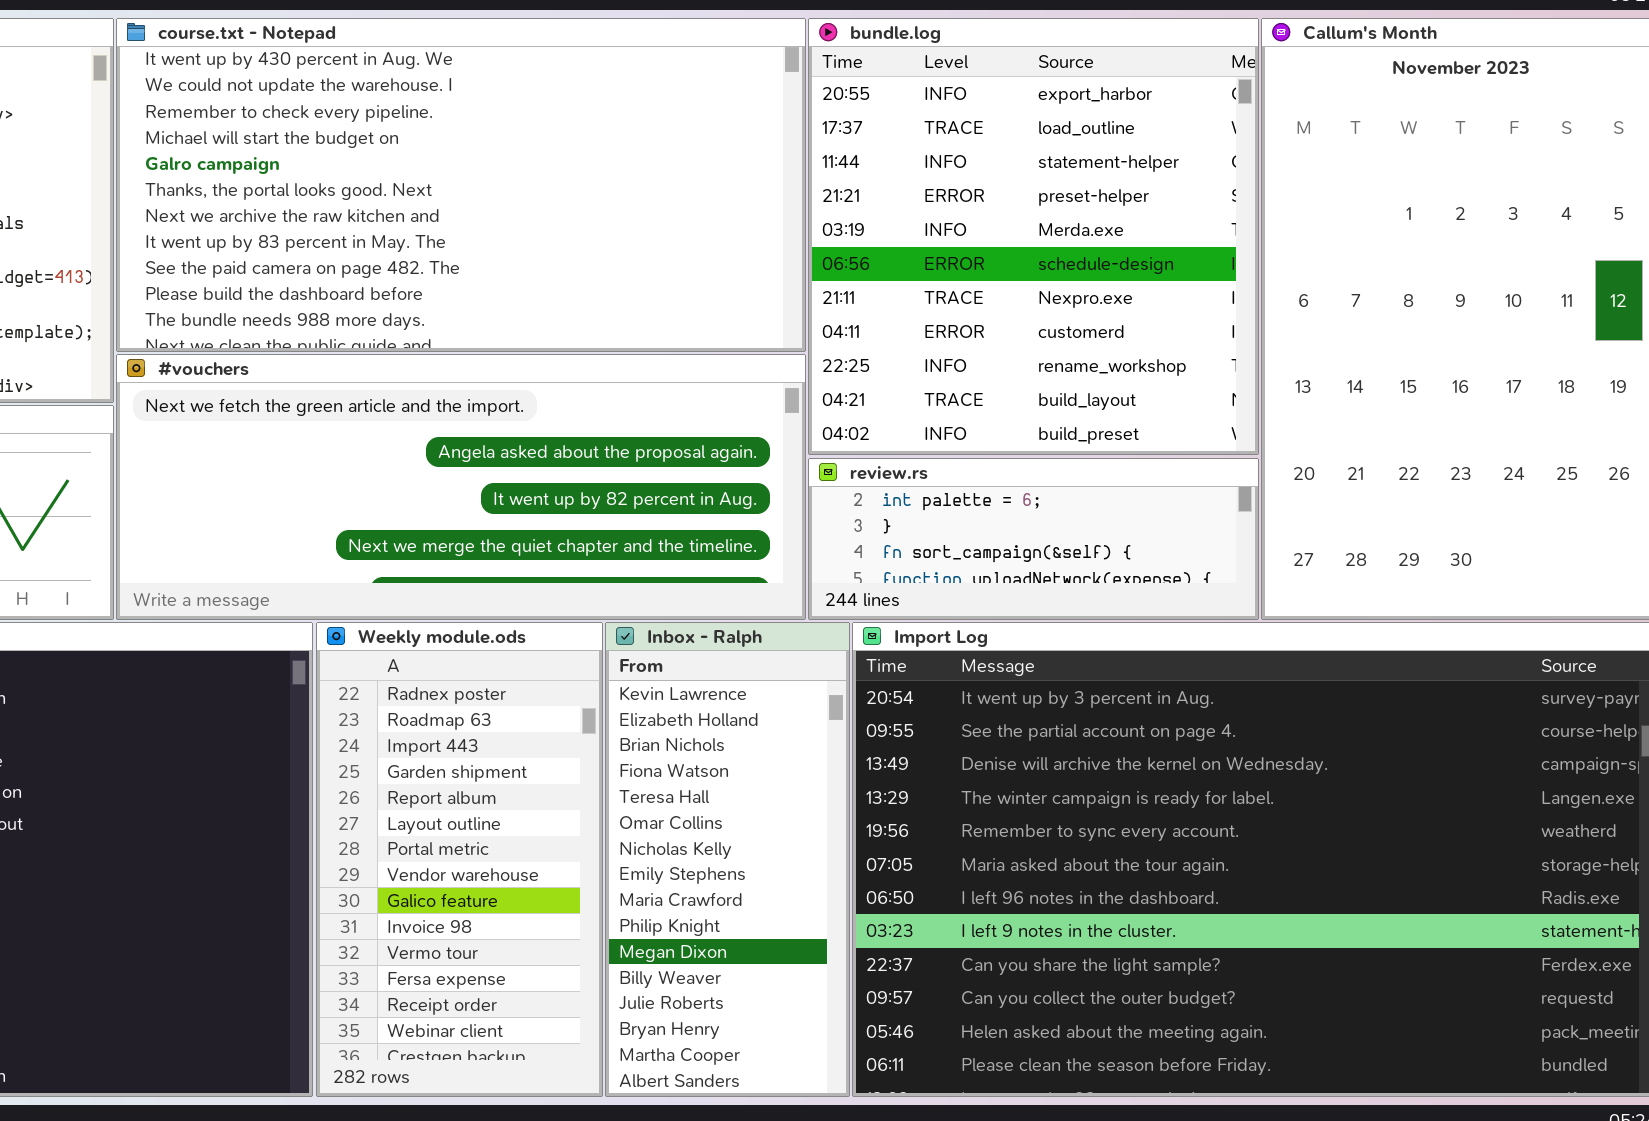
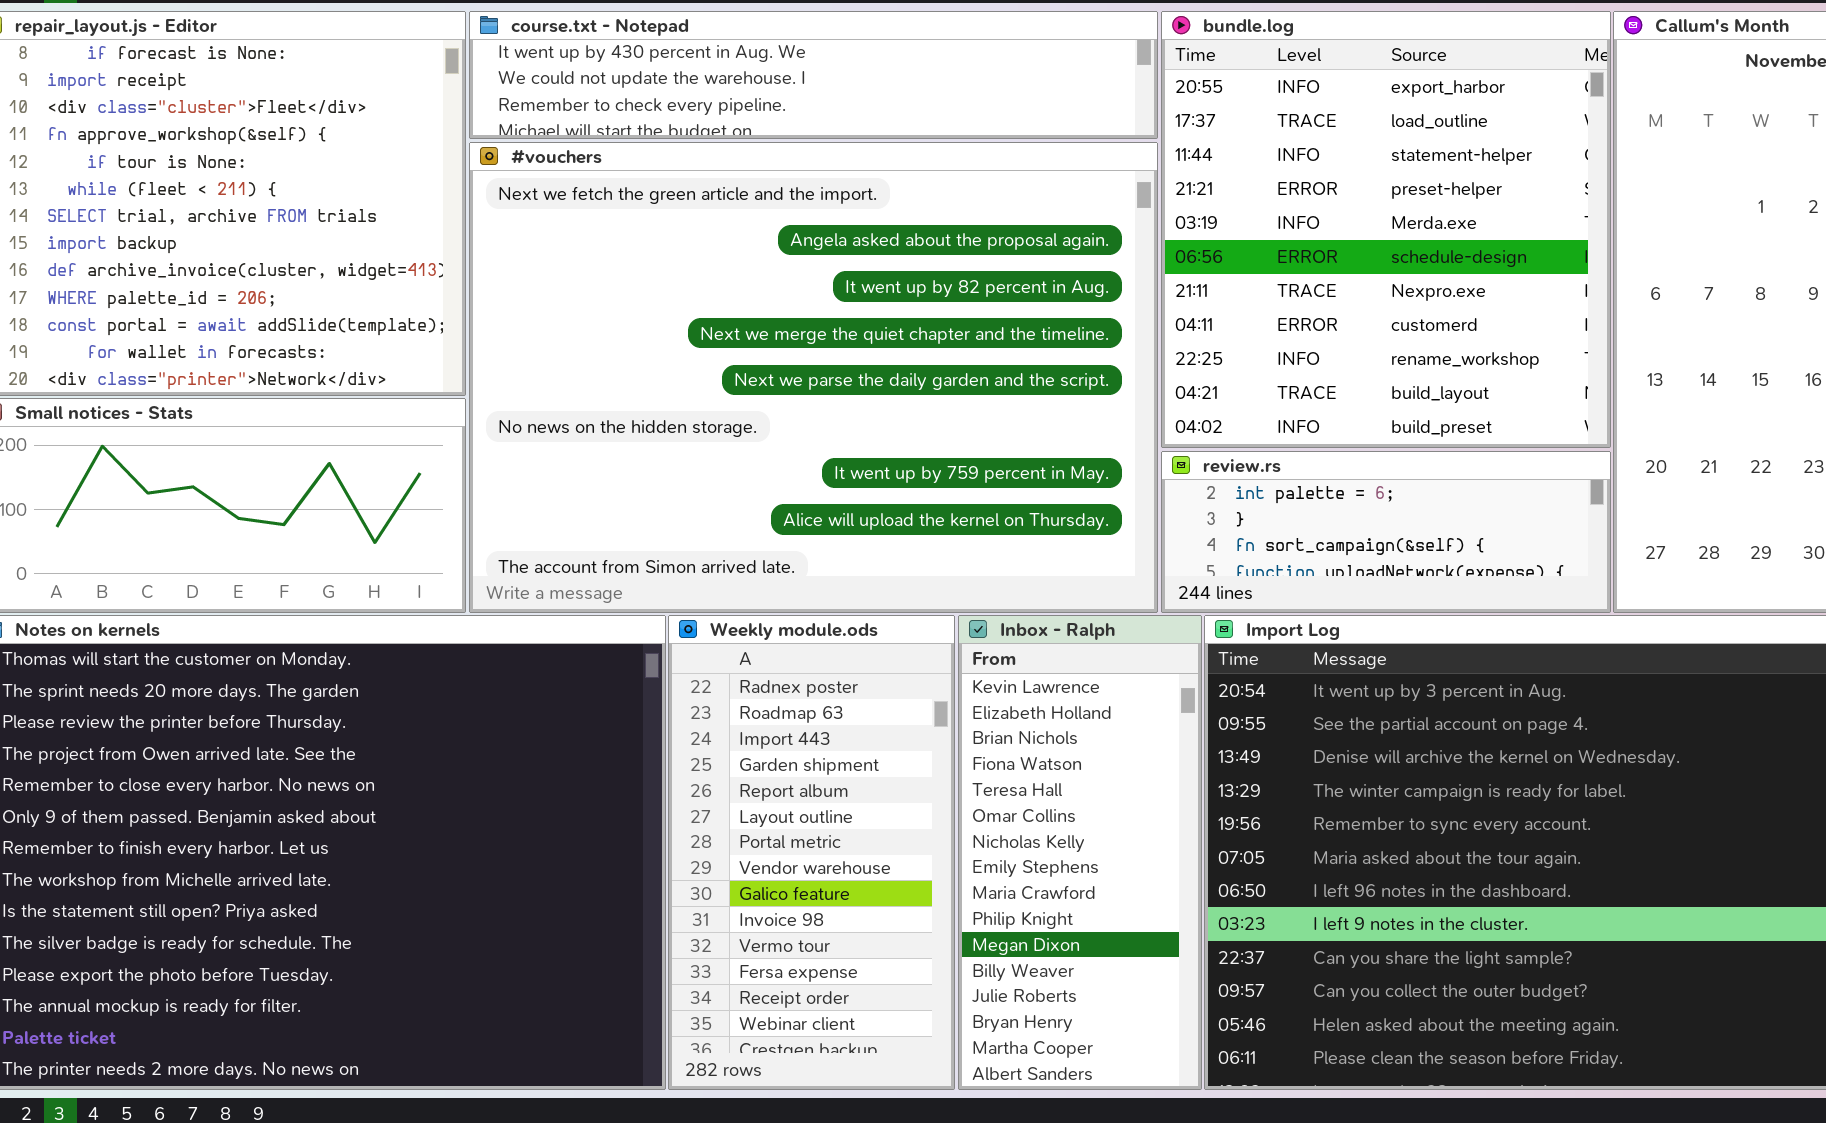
course.txt - Notepad: [116,18,806,352] -> [469,11,1158,139], resized
#vouchers: [116,354,806,620] -> [469,142,1158,613], resized

